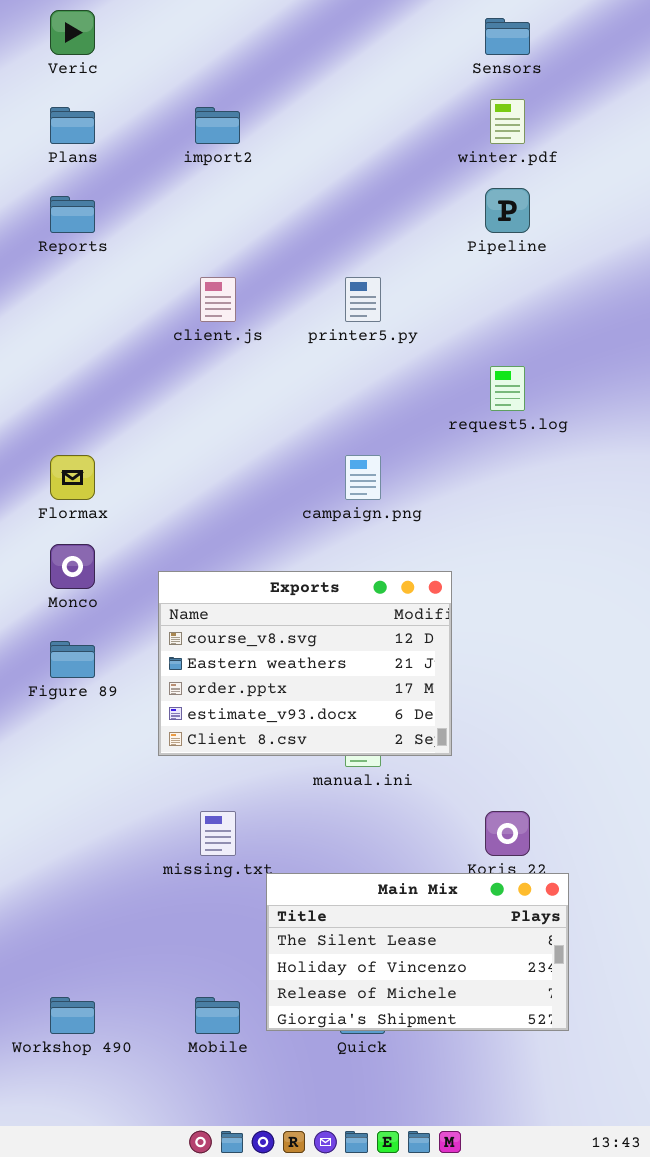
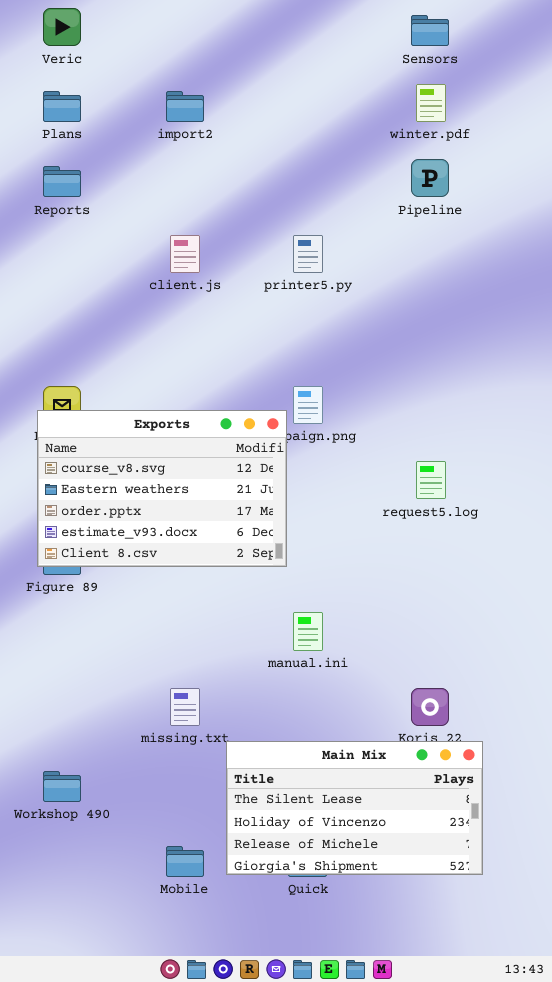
request5.log: [490,366,525,411] -> [416,461,446,499], moved
Exports: [158,571,452,756] -> [37,410,287,567], moved
Workshop 490: [50,997,95,1034] -> [43,771,81,802], moved

